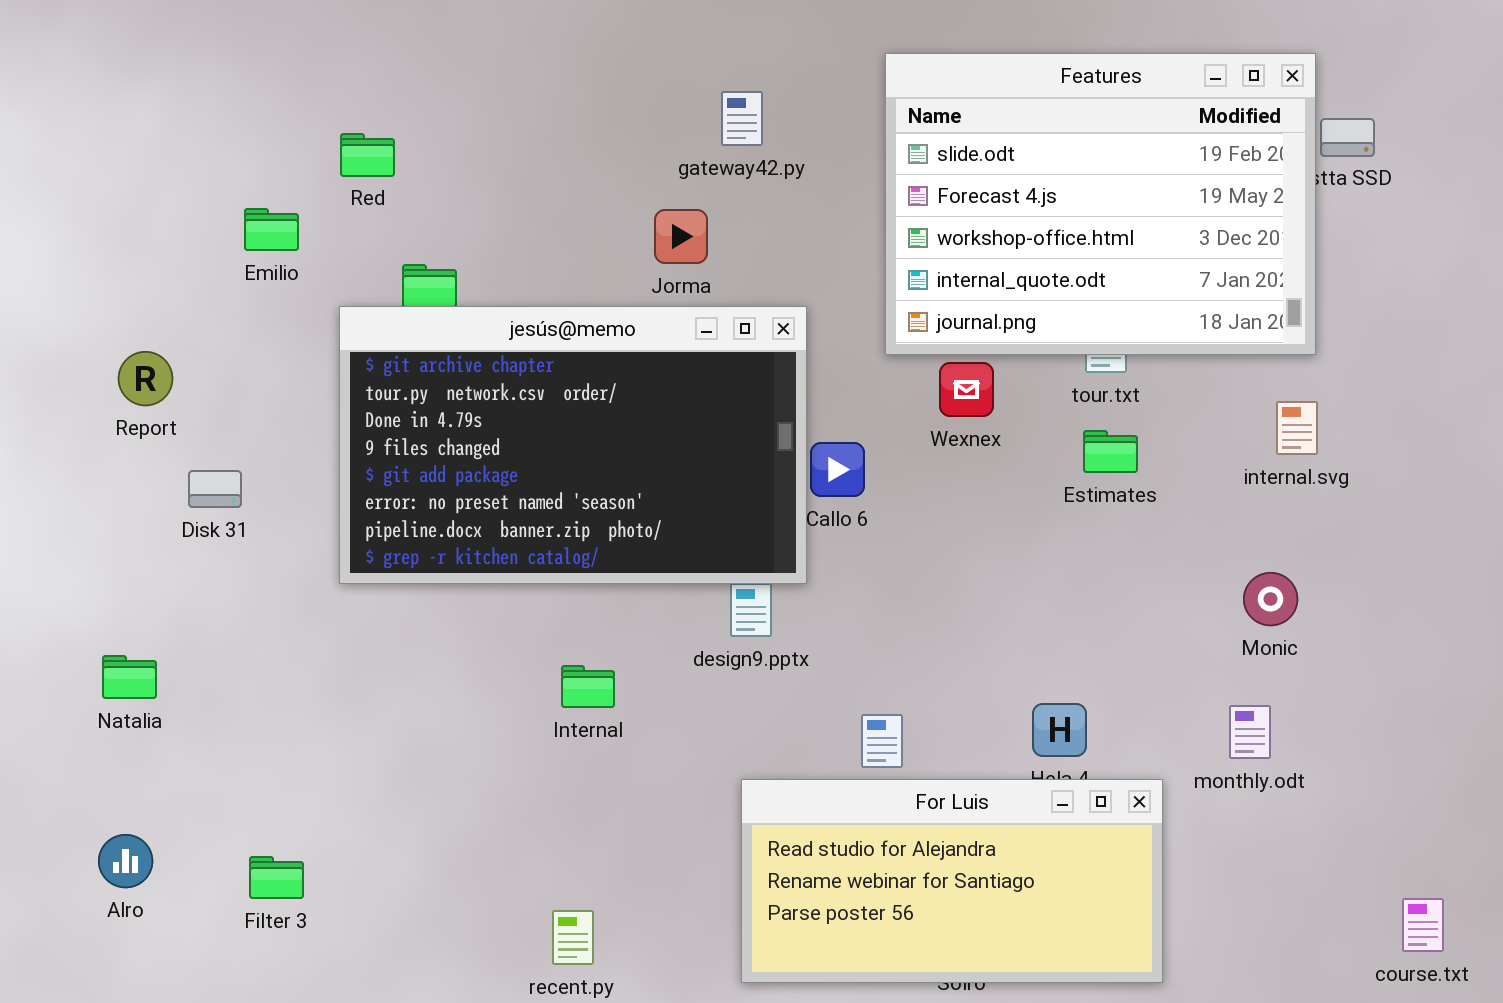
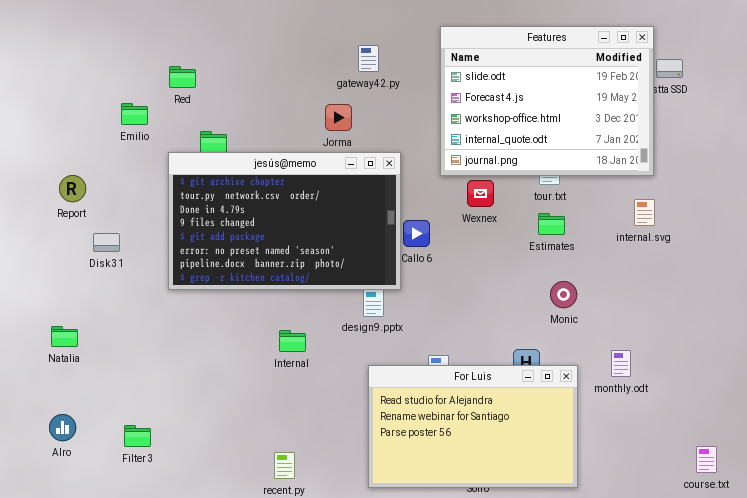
Monic: [1243,572,1298,626] -> [550,281,577,308], moved
For Luis: [741,779,1163,983] -> [368,365,578,488], resized

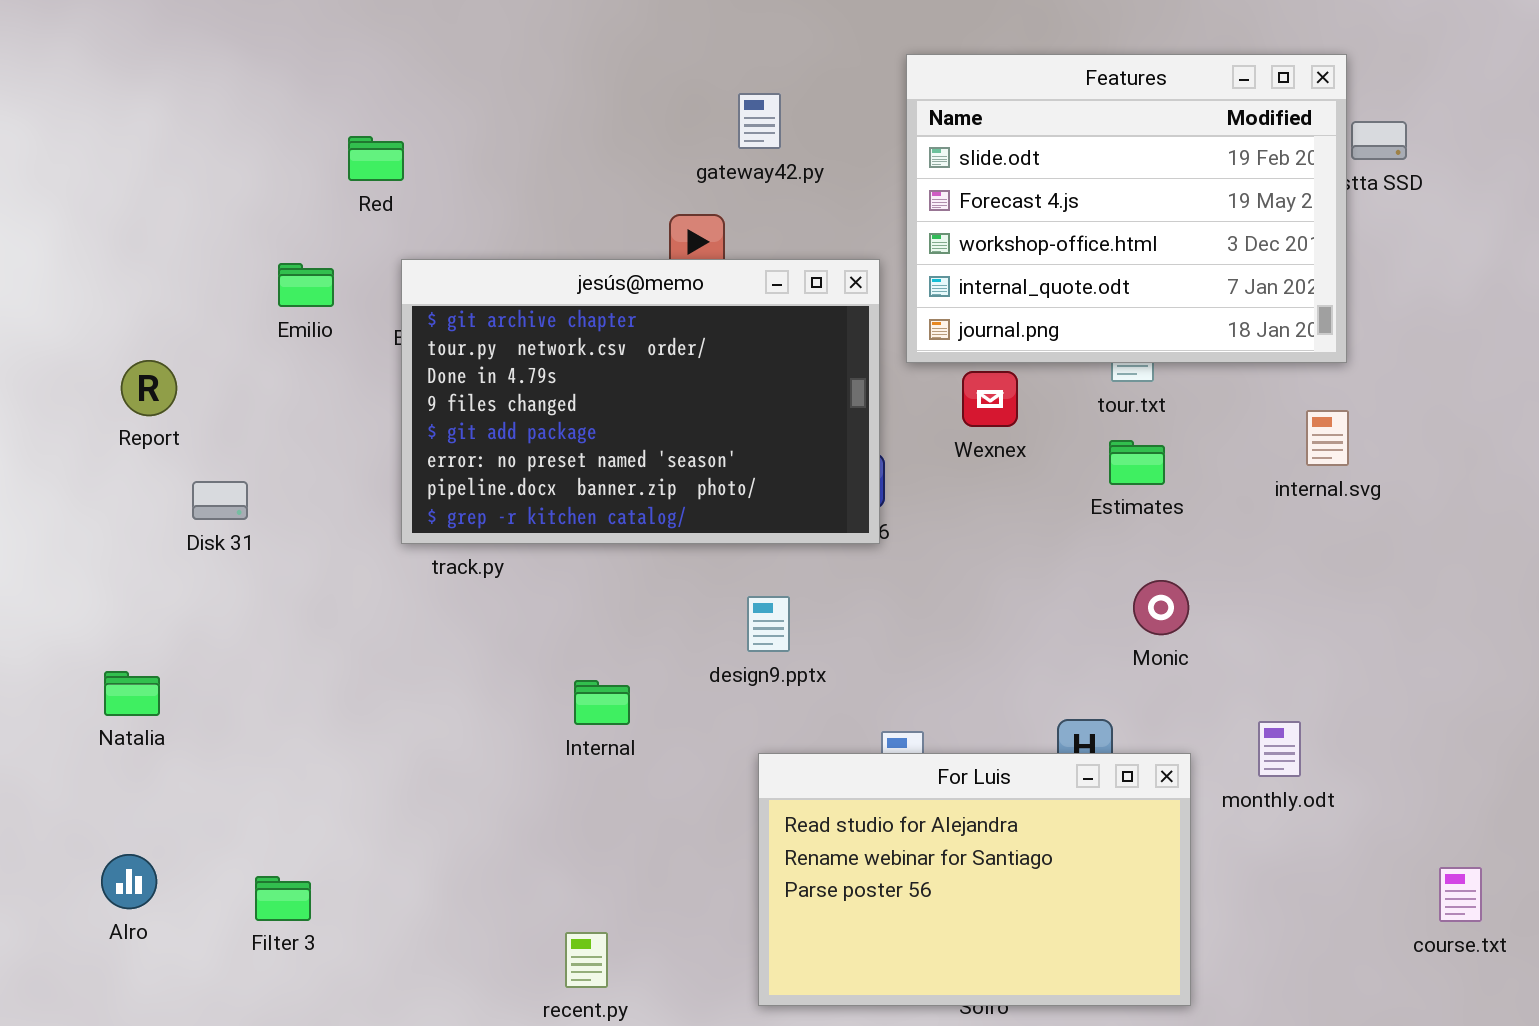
Emilio: [121,103,148,125] -> [278,263,334,307], moved
jesús@memo: [168,152,401,290] -> [401,259,880,544], moved
course.txt: [696,446,717,473] -> [1439,867,1482,922], moved

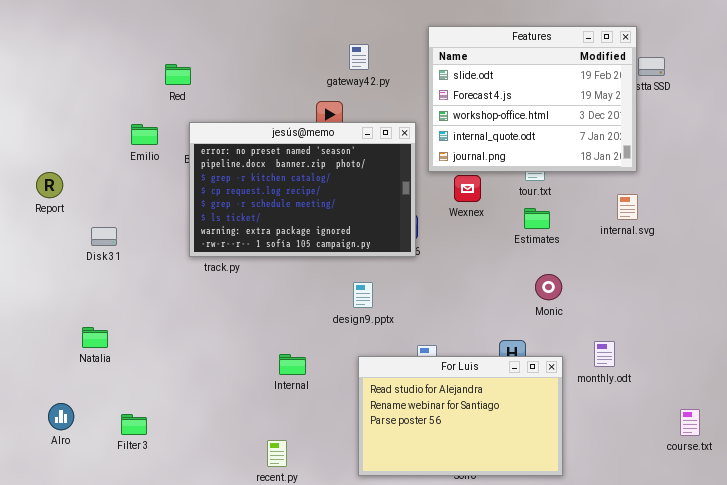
jesús@memo: [401,259,880,544] -> [189,122,416,257], scrolled down 5 rows
Report: [121,360,177,416] -> [36,172,63,198], moved
Natalia: [104,671,160,716] -> [82,327,108,348], moved
Internal: [574,680,630,725] -> [279,354,306,375], moved

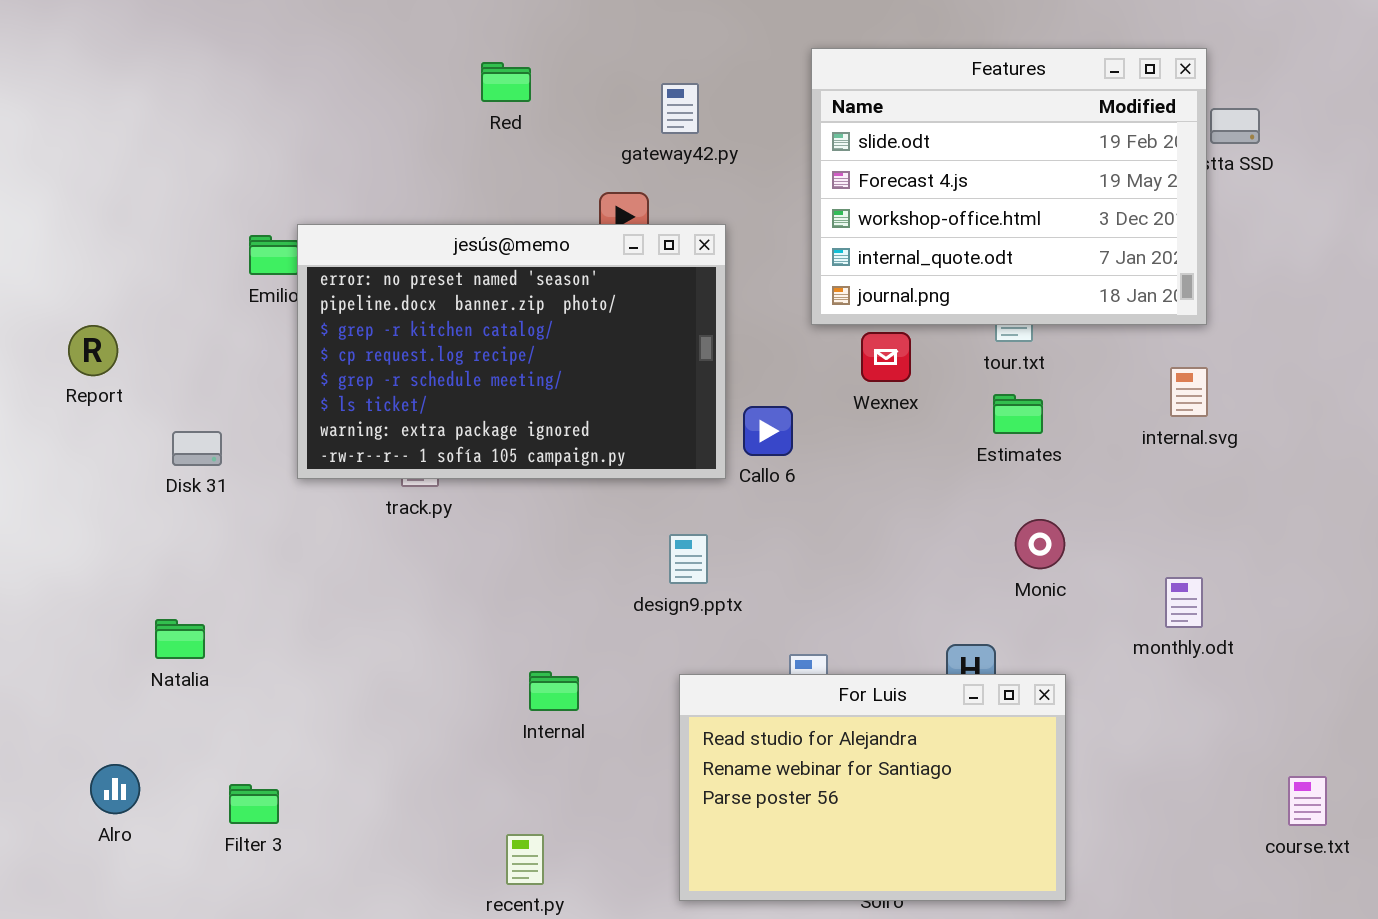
Red: [165,64,191,85] -> [481,62,531,102], moved
jesús@memo: [189,122,416,257] -> [297,224,726,479], moved
monthly.odt: [594,341,615,367] -> [1165,577,1203,628], moved

